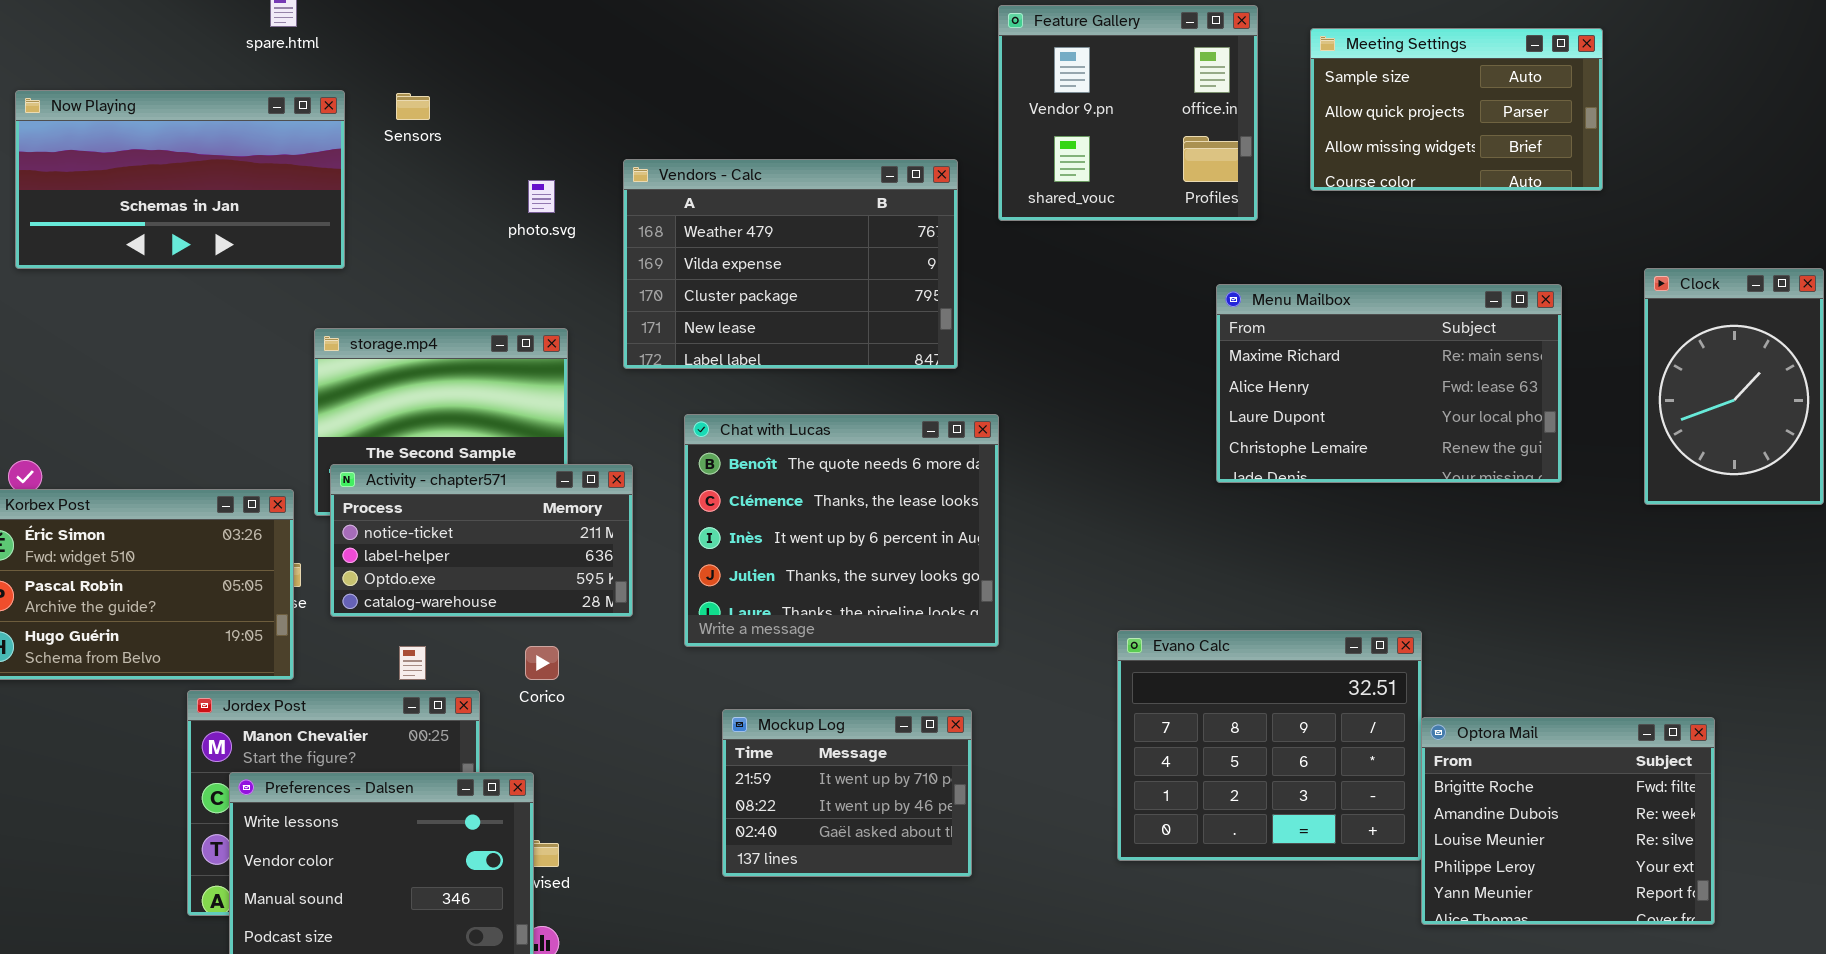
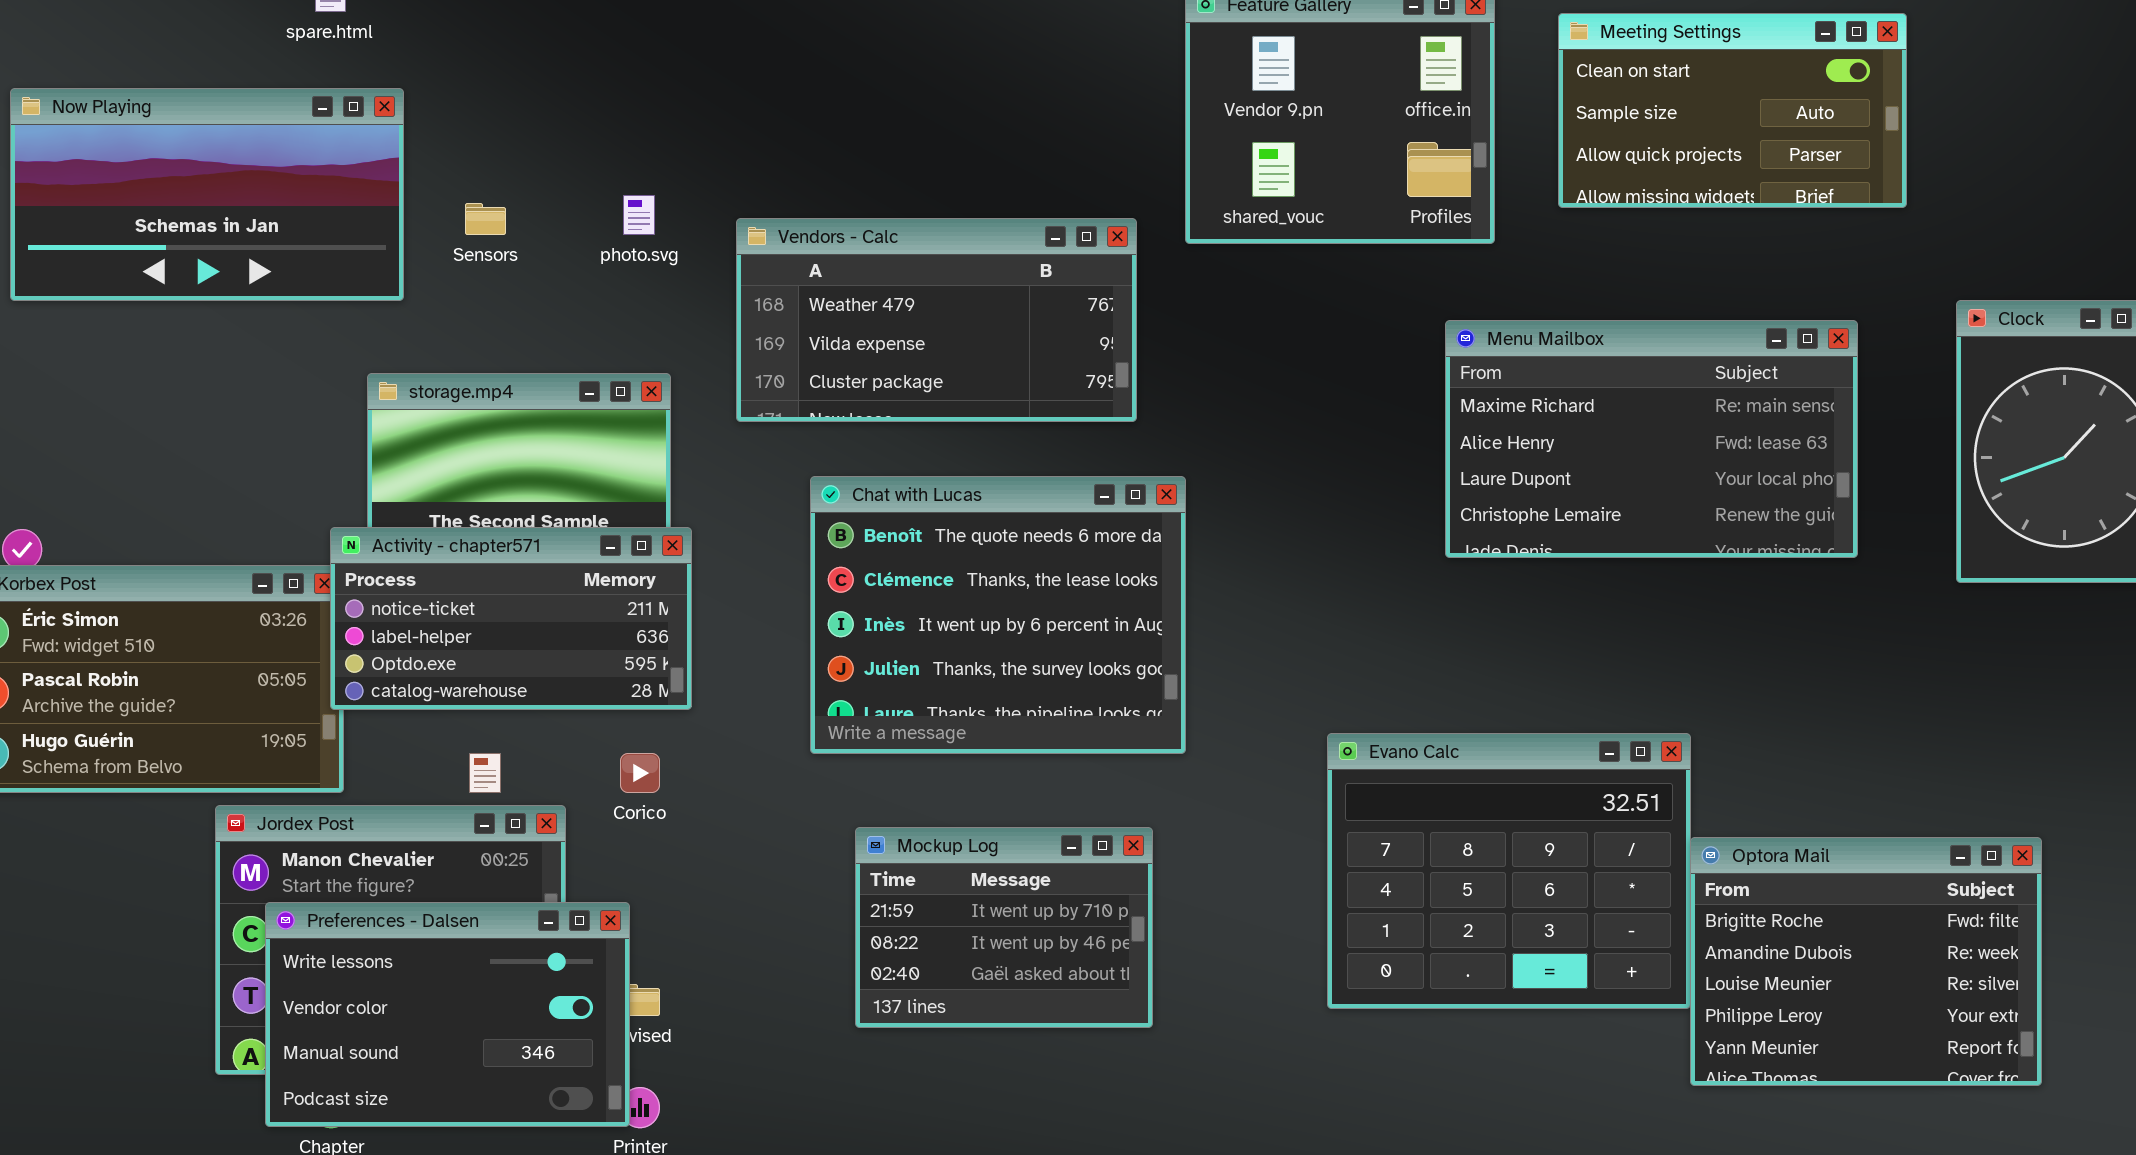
Meeting Settings: [1310,28,1603,191] -> [1558,13,1907,208], scrolled up 1 row
Sensors: [396,93,430,120] -> [465,203,506,235], moved
Vendors - Calc: [623,159,958,369] -> [736,218,1137,422], resized
Activity - chapter571: [330,464,633,617] -> [330,527,692,710], moved

